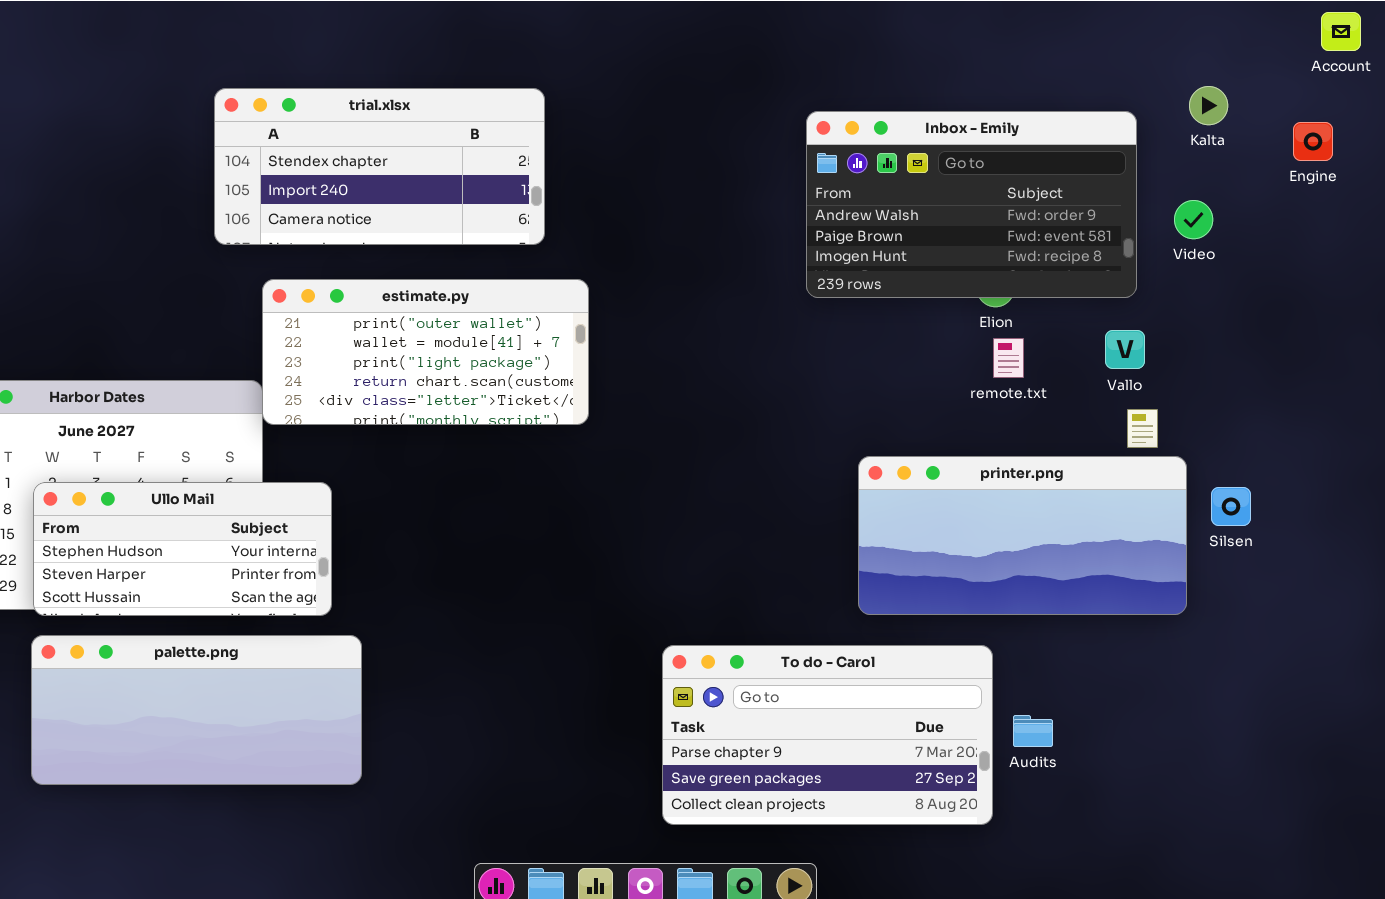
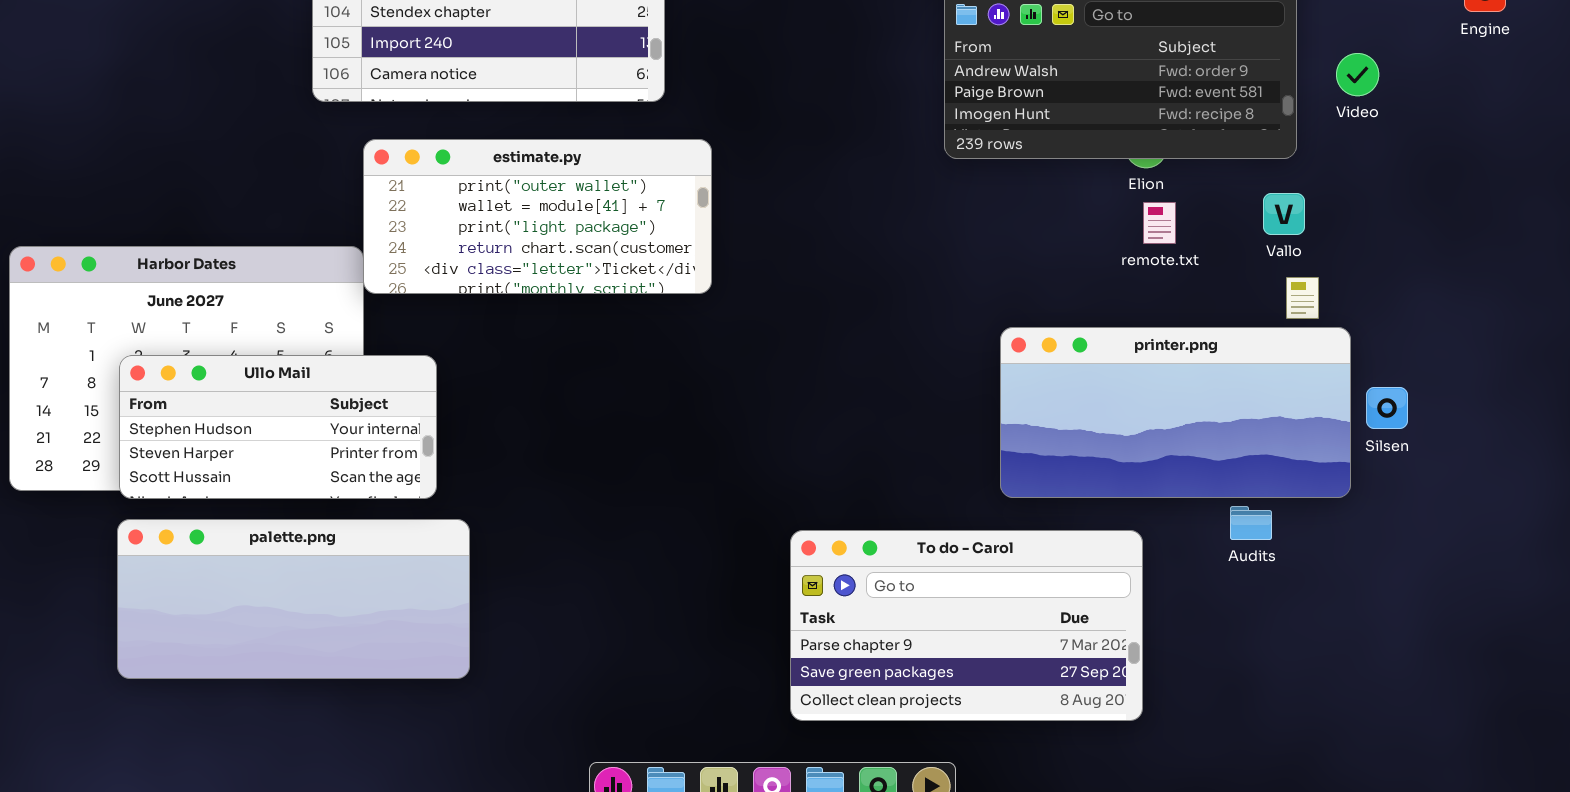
Silsen: [1211,487,1251,526] -> [1366,387,1408,429], moved
Audits: [1013,715,1053,747] -> [1230,506,1272,540], moved

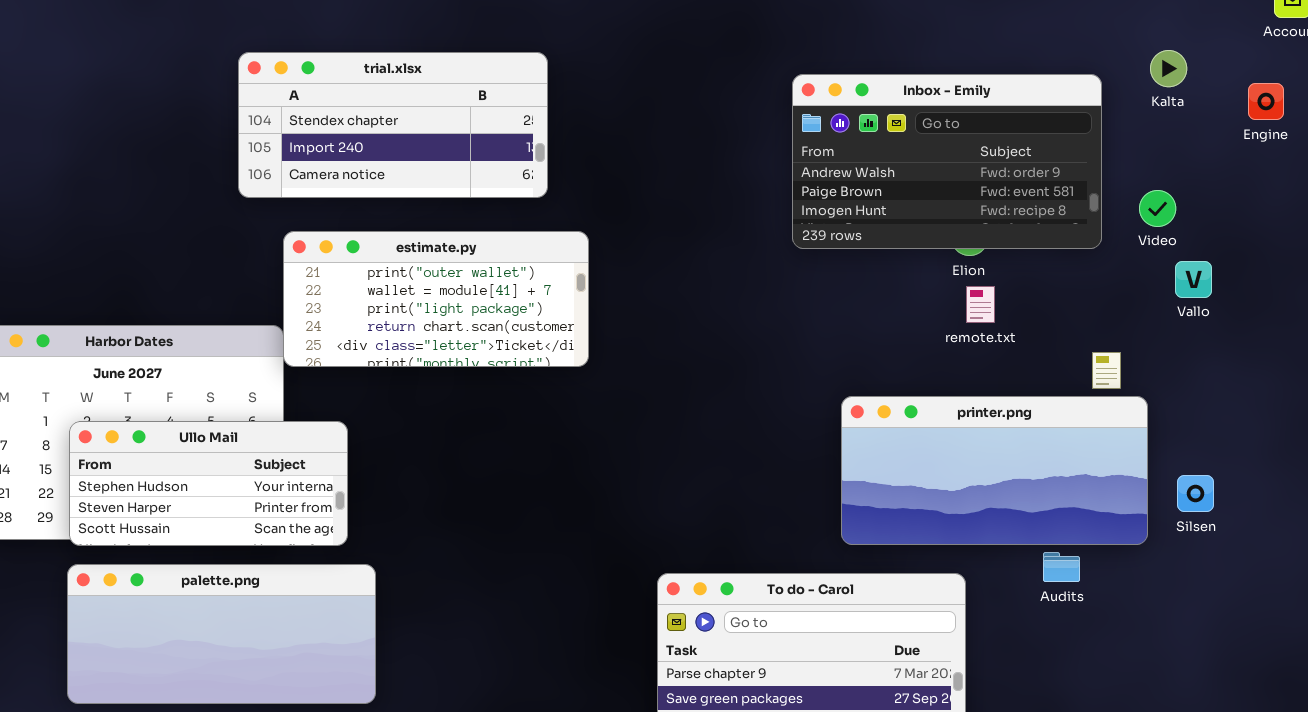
Video: [1336,53,1379,96] -> [1139,190,1176,227], moved
Vallo: [1263,193,1305,235] -> [1175,261,1212,298], moved
Silsen: [1366,387,1408,429] -> [1177,475,1214,512], moved

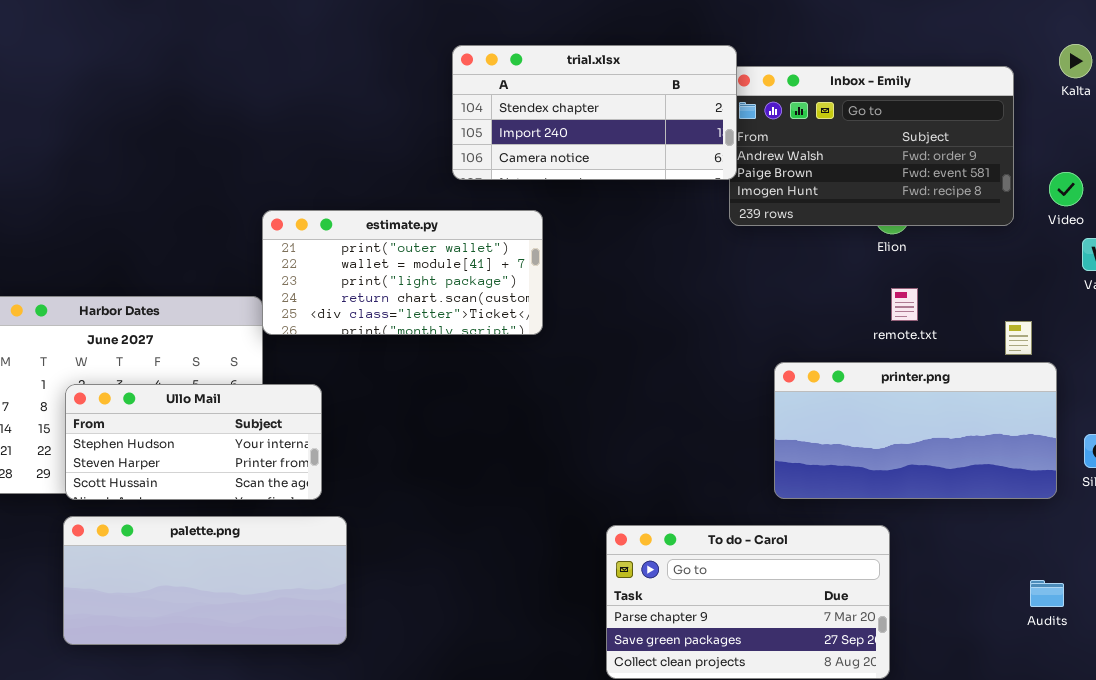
trial.xlsx: [238,52,548,198] -> [452,45,737,180], moved
remote.txt: [966,286,995,323] -> [891,288,918,321], moved
Audits: [1043,552,1080,582] -> [1030,580,1064,607], moved

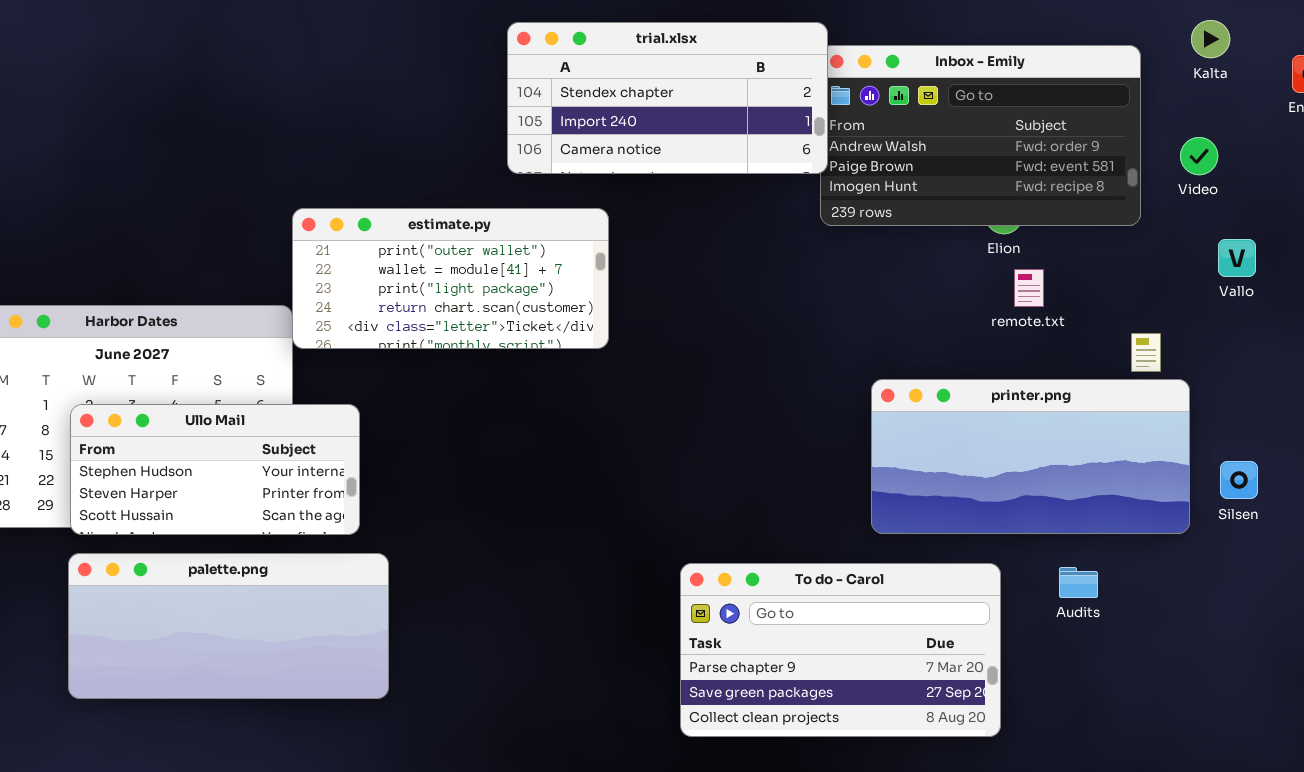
Video: [1049,172,1083,206] -> [1180,137,1218,175], moved
remote.txt: [891,288,918,321] -> [1014,269,1044,307], moved
Audits: [1030,580,1064,607] -> [1059,567,1098,598], moved

